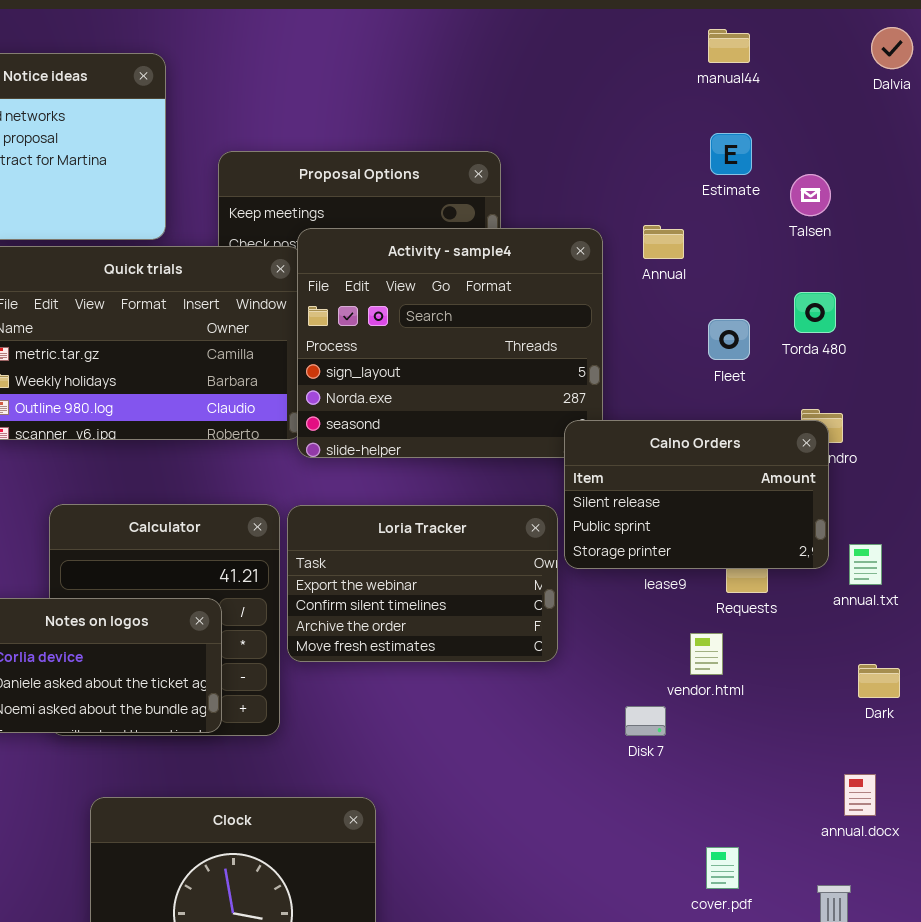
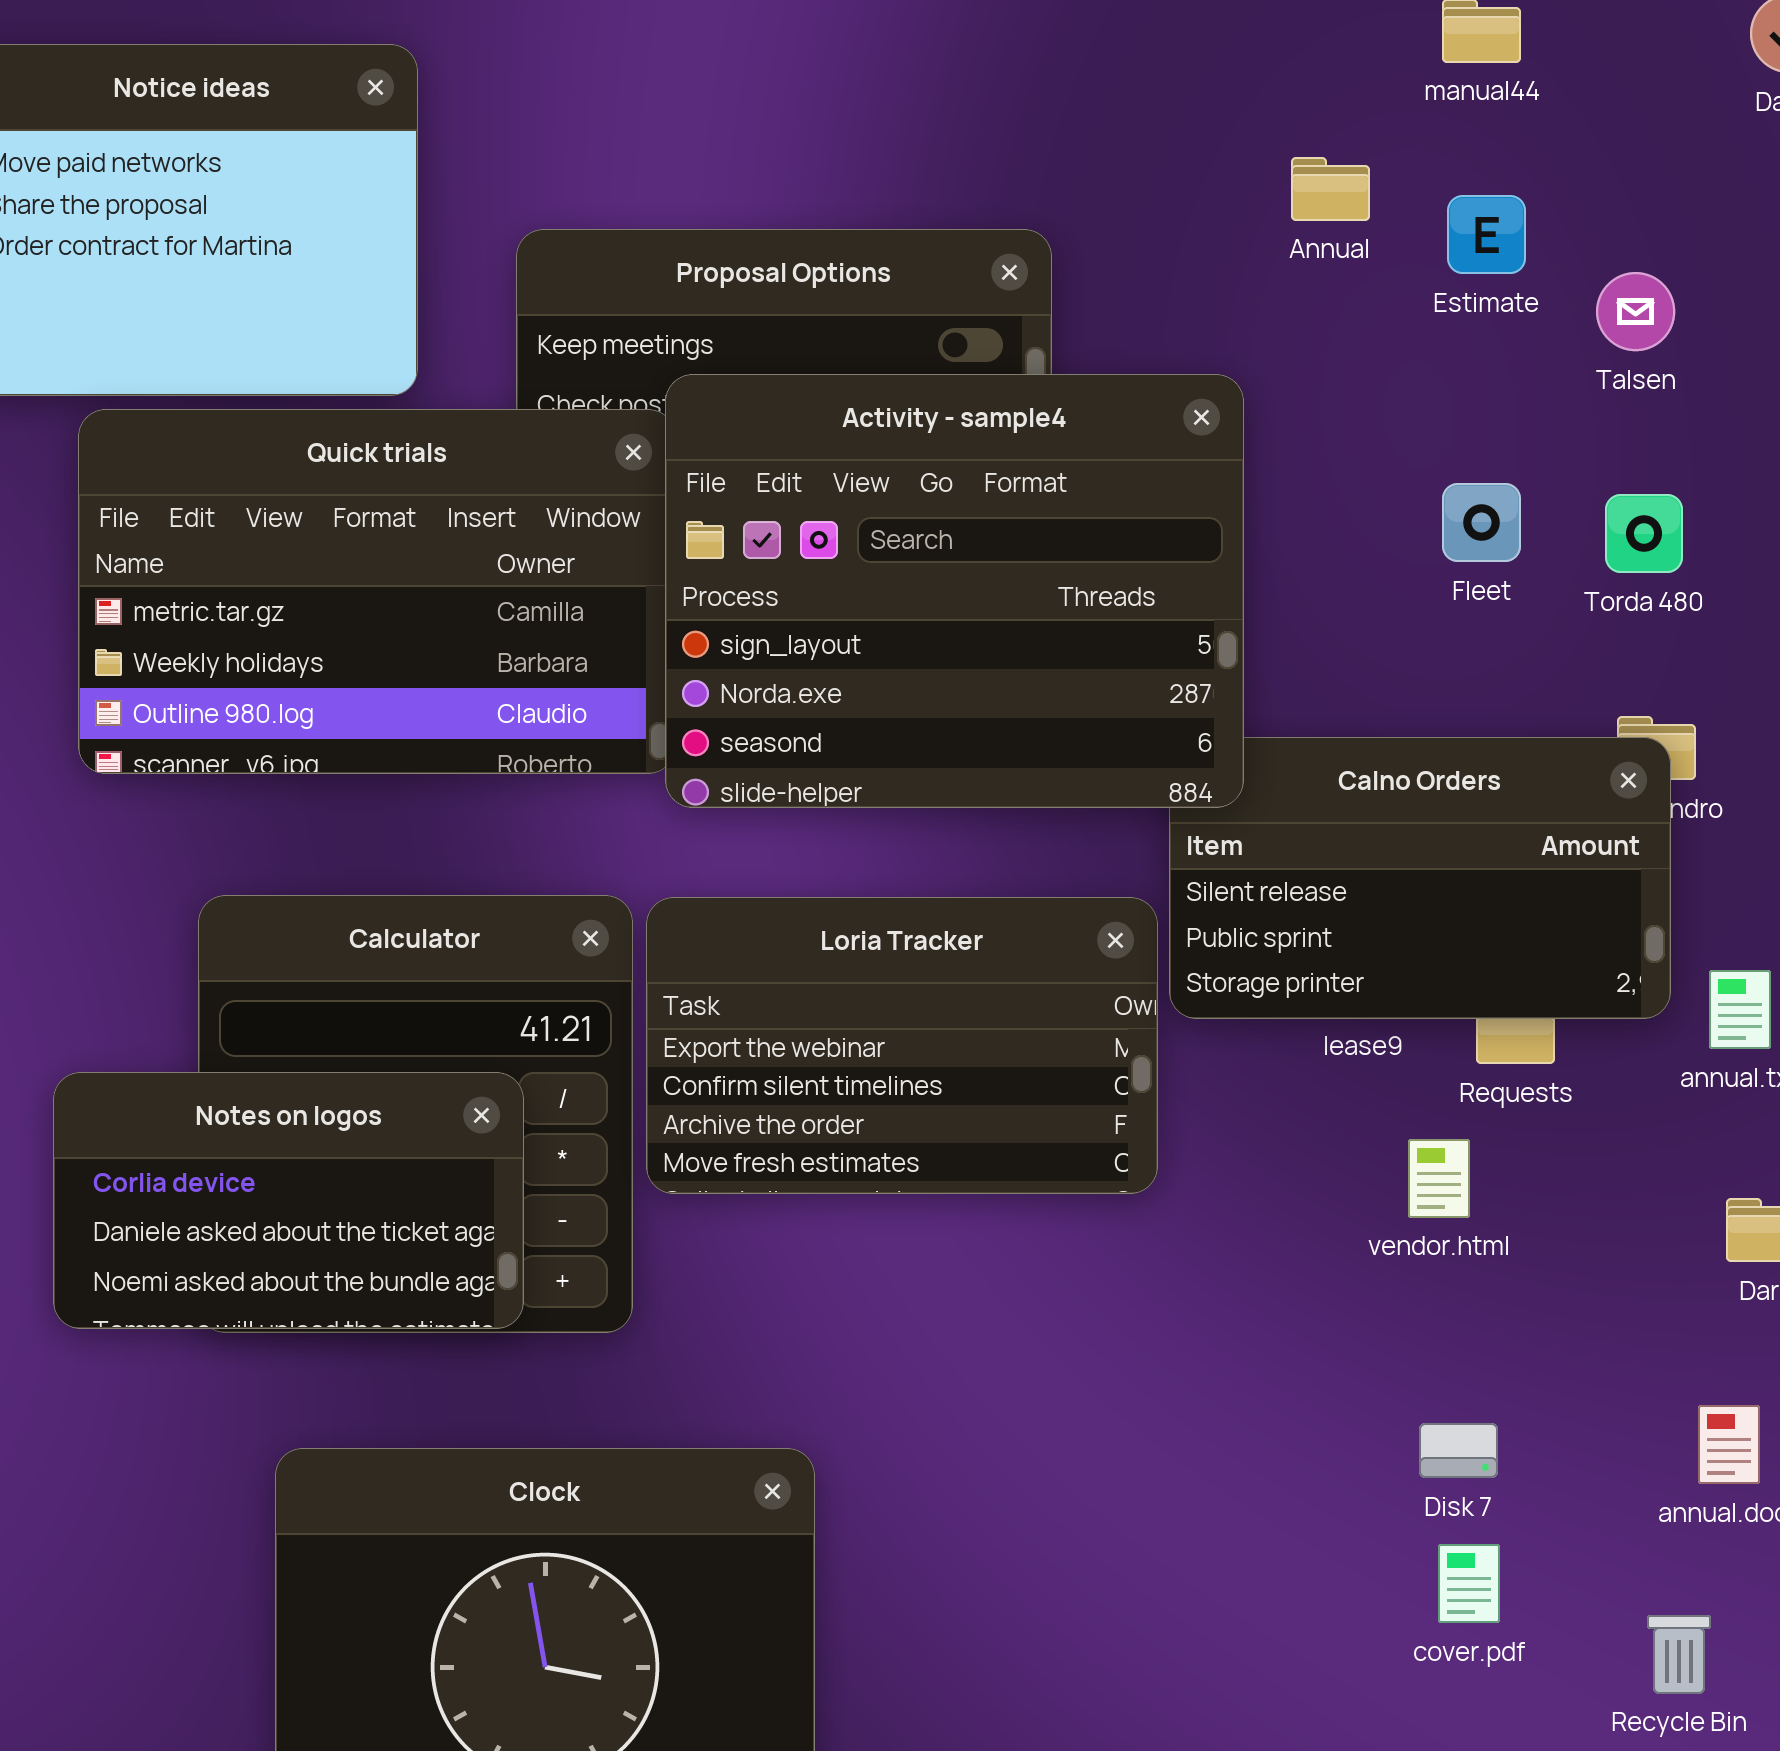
Annual: [643,225,684,259] -> [1291,157,1370,221], moved
Activity - sample4: [297,228,603,458] -> [665,374,1244,808], raised
Fleet: [708,319,750,360] -> [1442,483,1521,562], moved
Disk 7: [625,706,666,736] -> [1419,1423,1498,1478], moved

